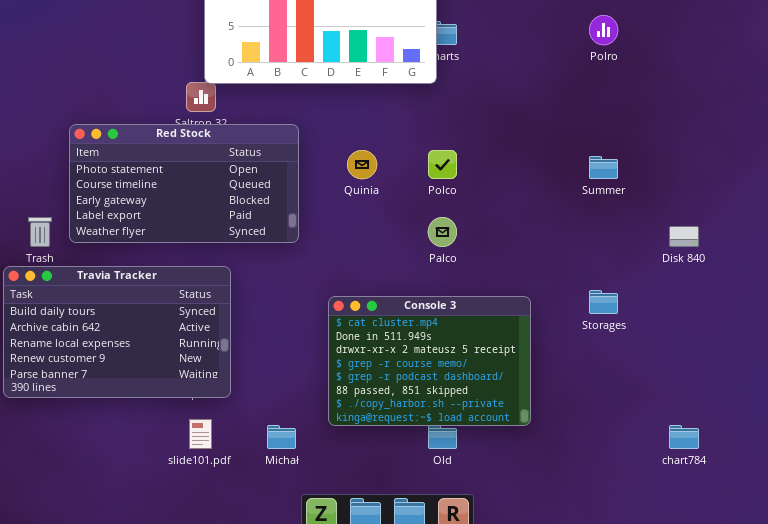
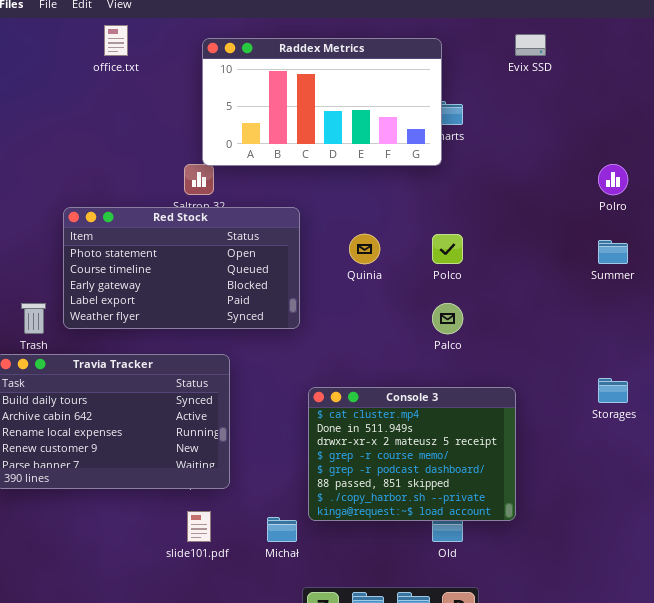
Polro: [589,15,618,45] -> [598,164,628,195], moved
Console 3: [328,296,531,426] -> [308,387,516,521], moved

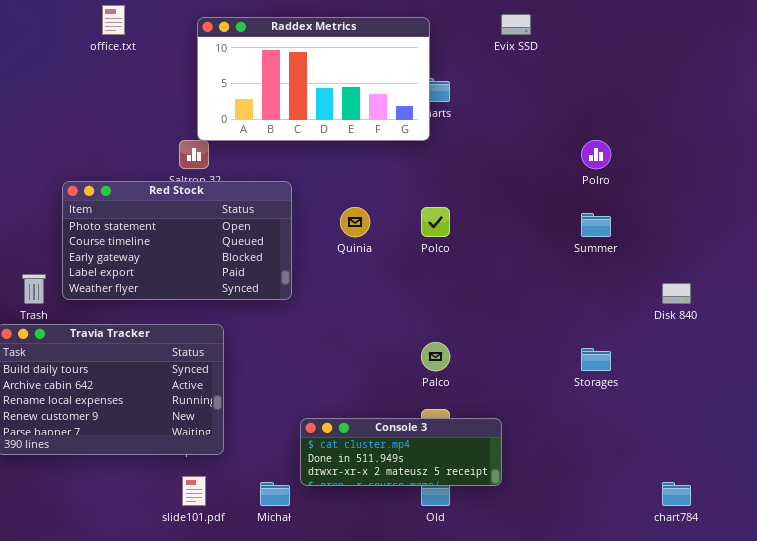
Palco: [432,303,463,334] -> [421,342,450,371], moved
Console 3: [308,387,516,521] -> [300,418,502,486], resized

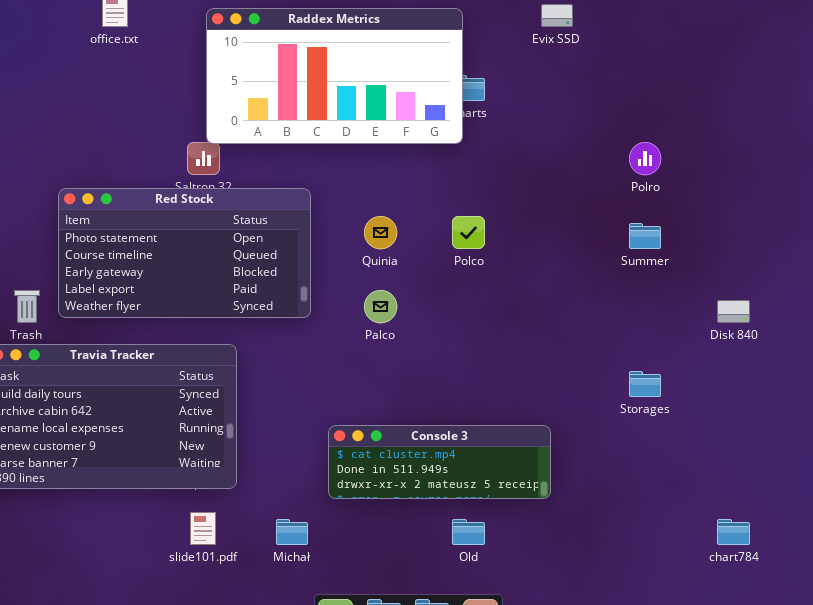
Palco: [421,342,450,371] -> [364,290,397,323], moved
Console 3: [300,418,502,486] -> [328,425,551,499], moved

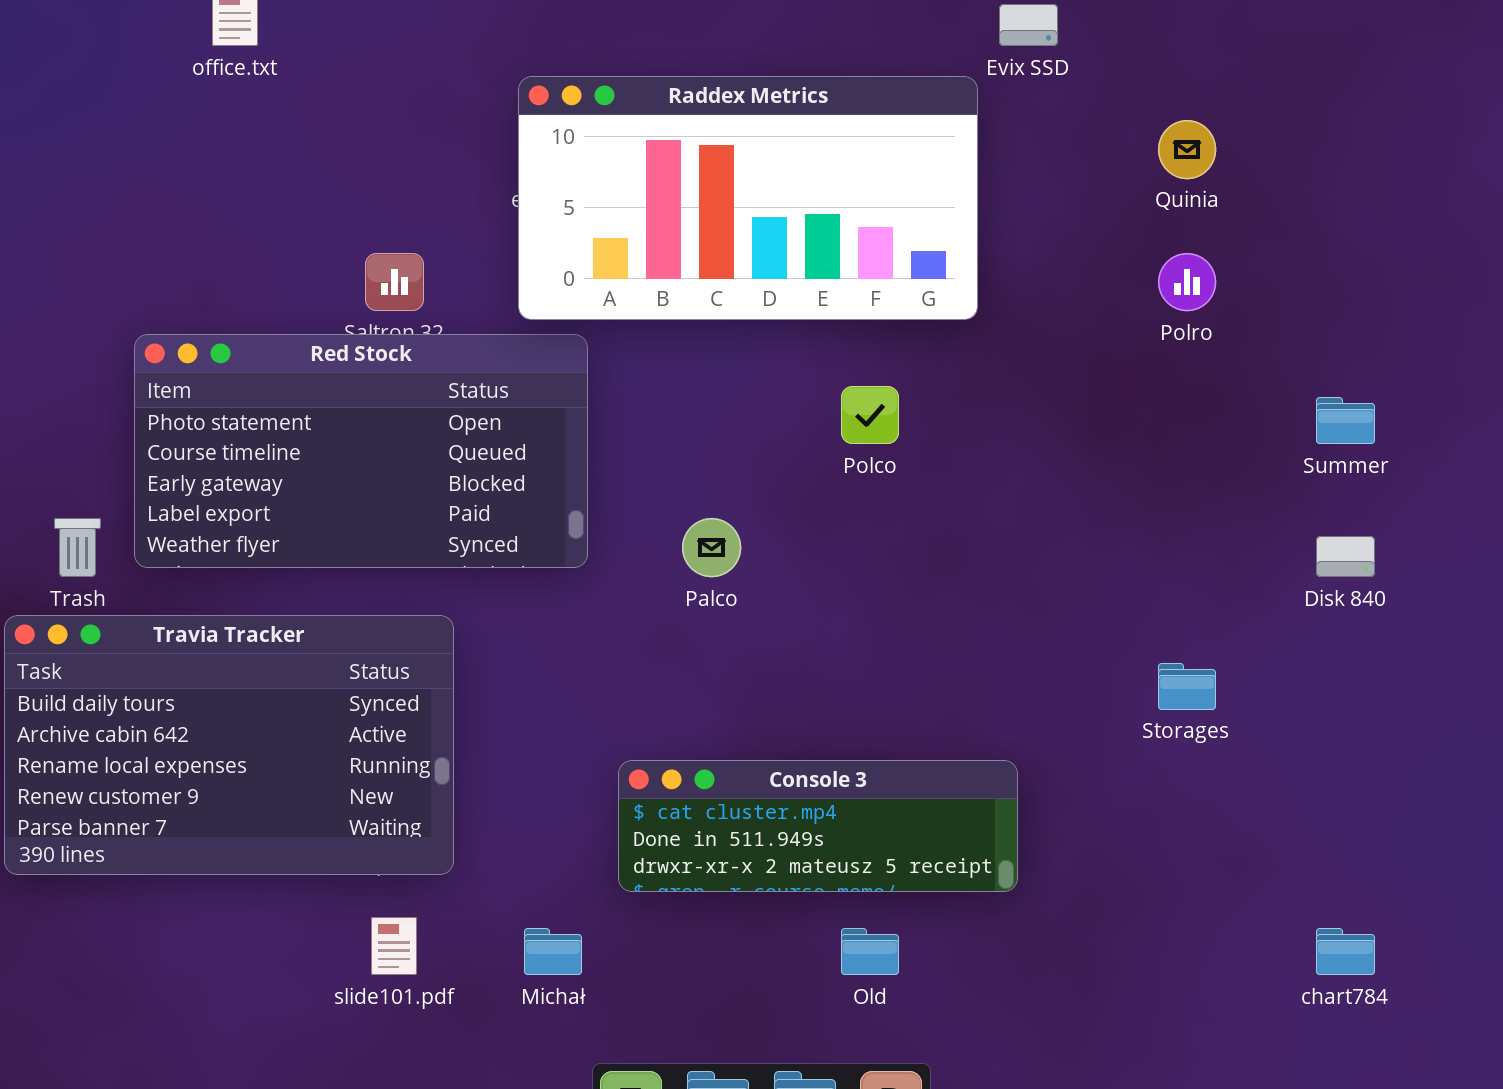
Raddex Metrics: [206,8,463,144] -> [518,76,978,320], moved
Quinia: [364,216,397,249] -> [1158,120,1216,179], moved
Summer: [629,223,661,249] -> [1316,397,1375,444], moved

